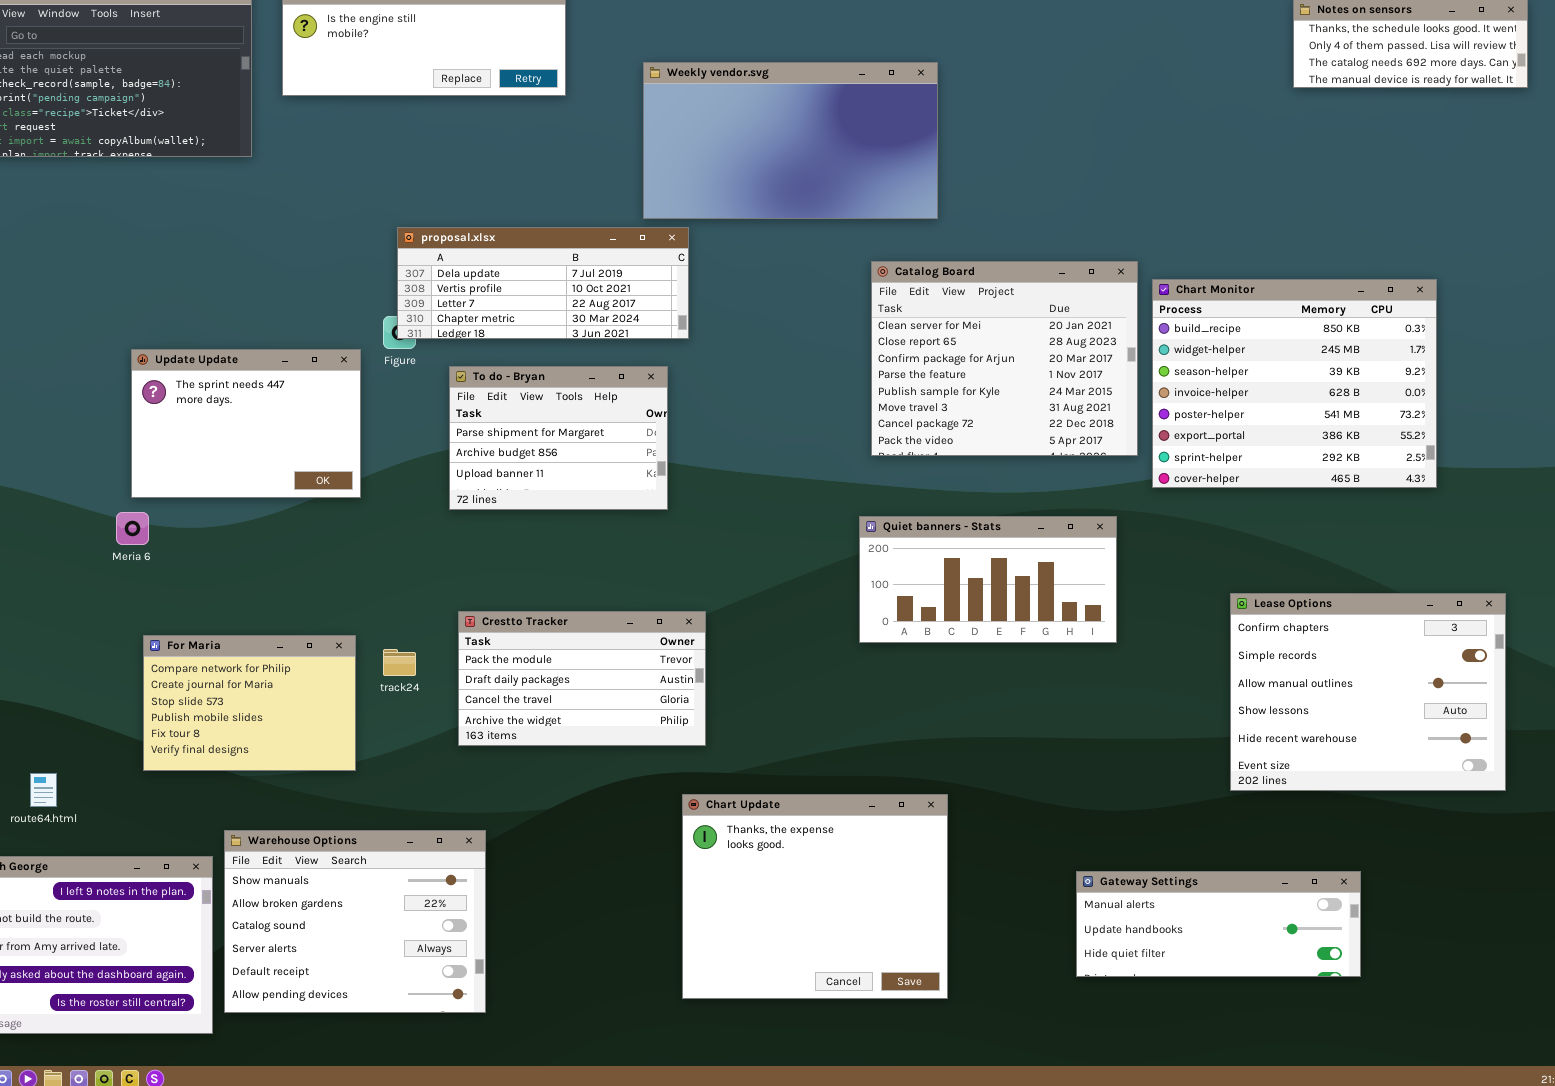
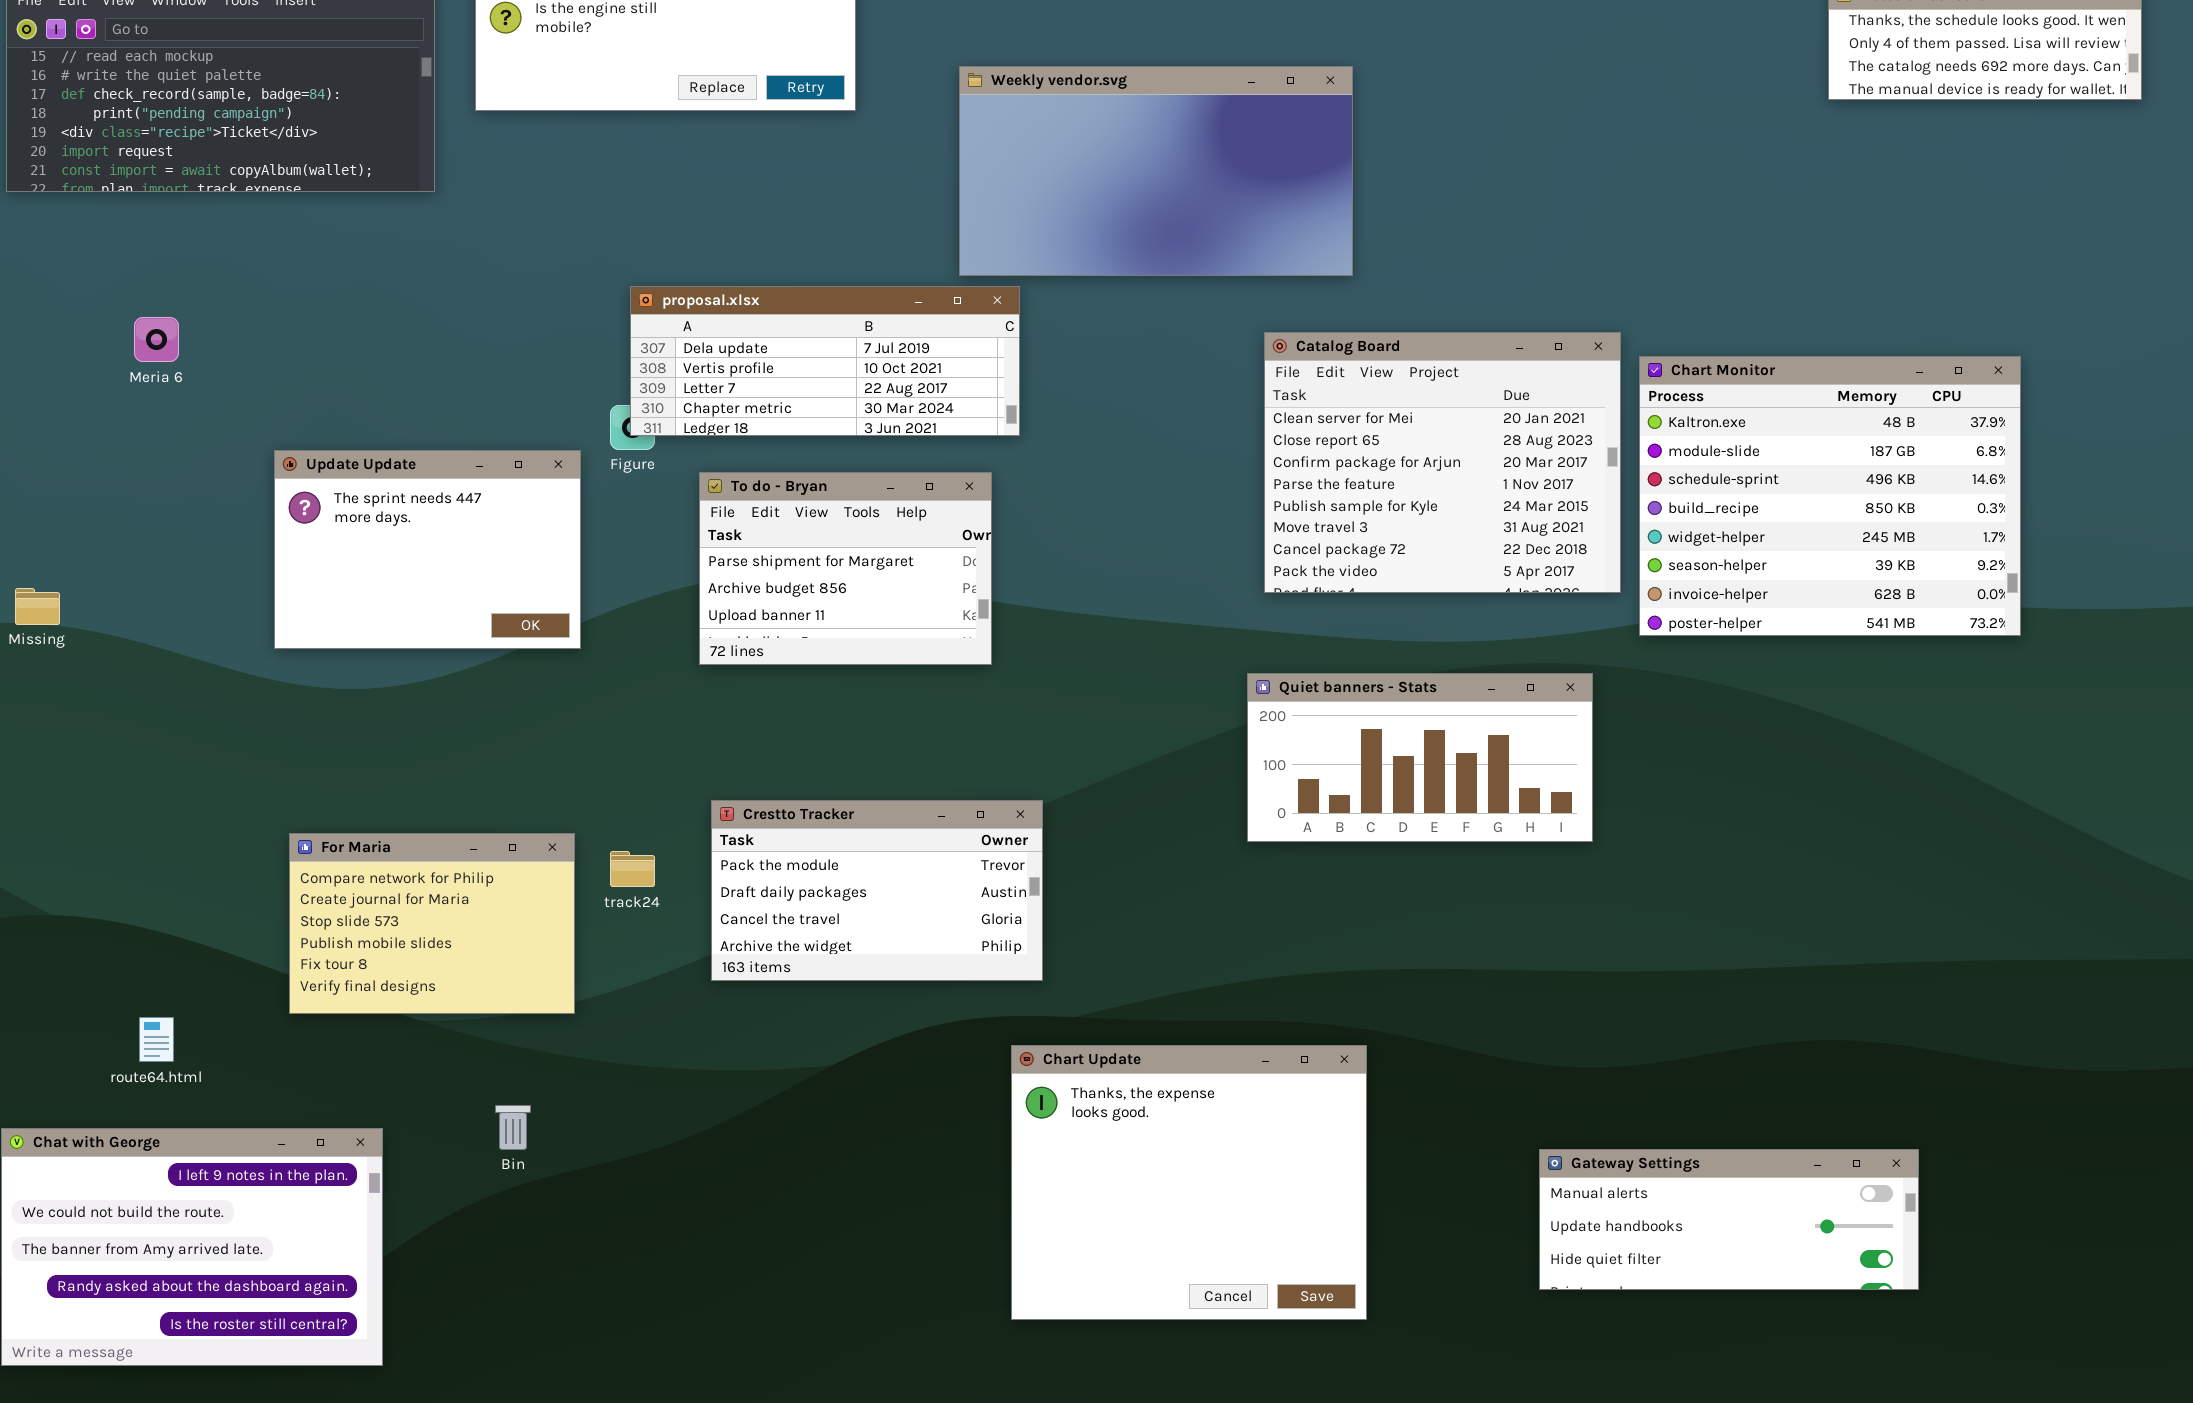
Chart Monitor: [1152,279,1437,488] -> [1639,356,2021,636], scrolled up 3 rows
Meria 6: [116,512,149,545] -> [134,317,179,362], moved
Lease Options: [1230,593,1506,791] -> none, closed
Warehouse Options: [224,830,486,1013] -> none, closed

